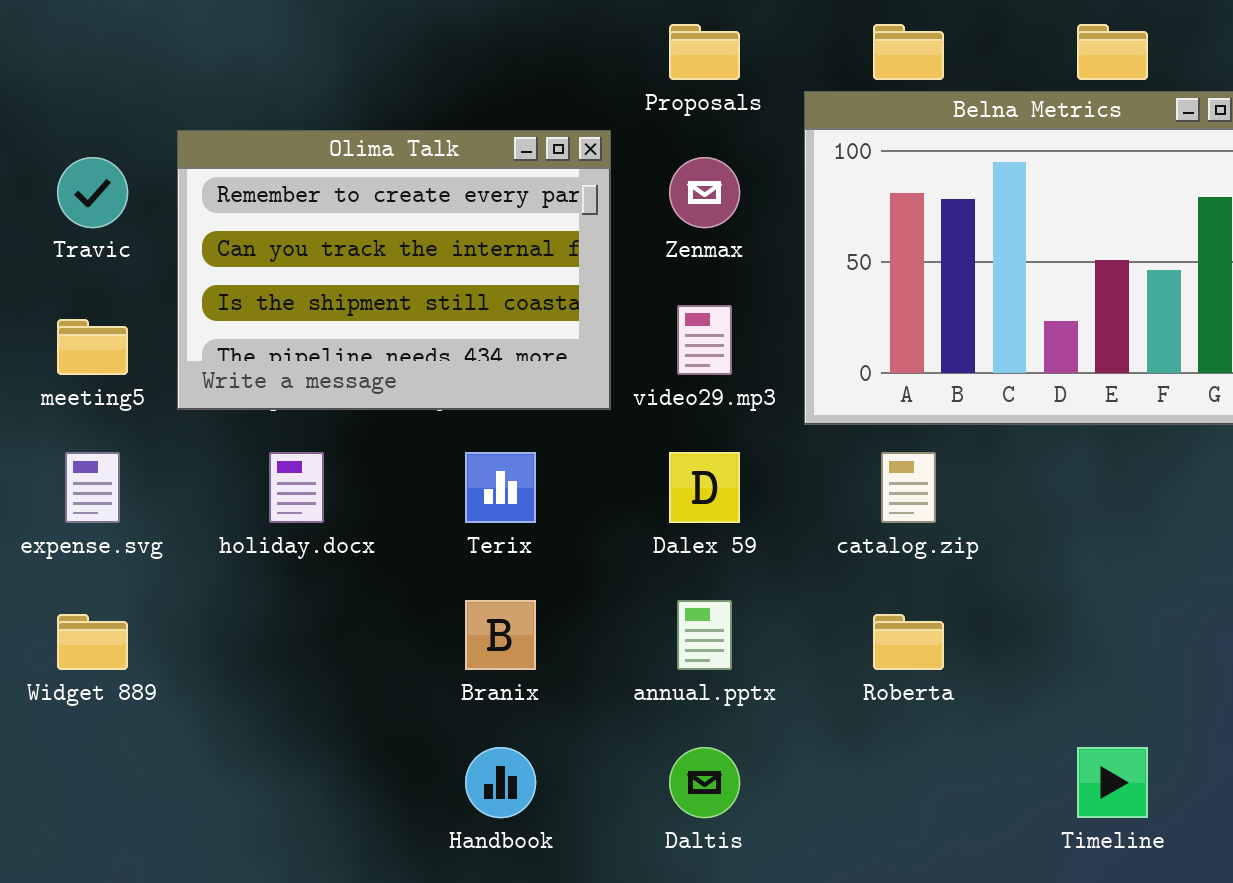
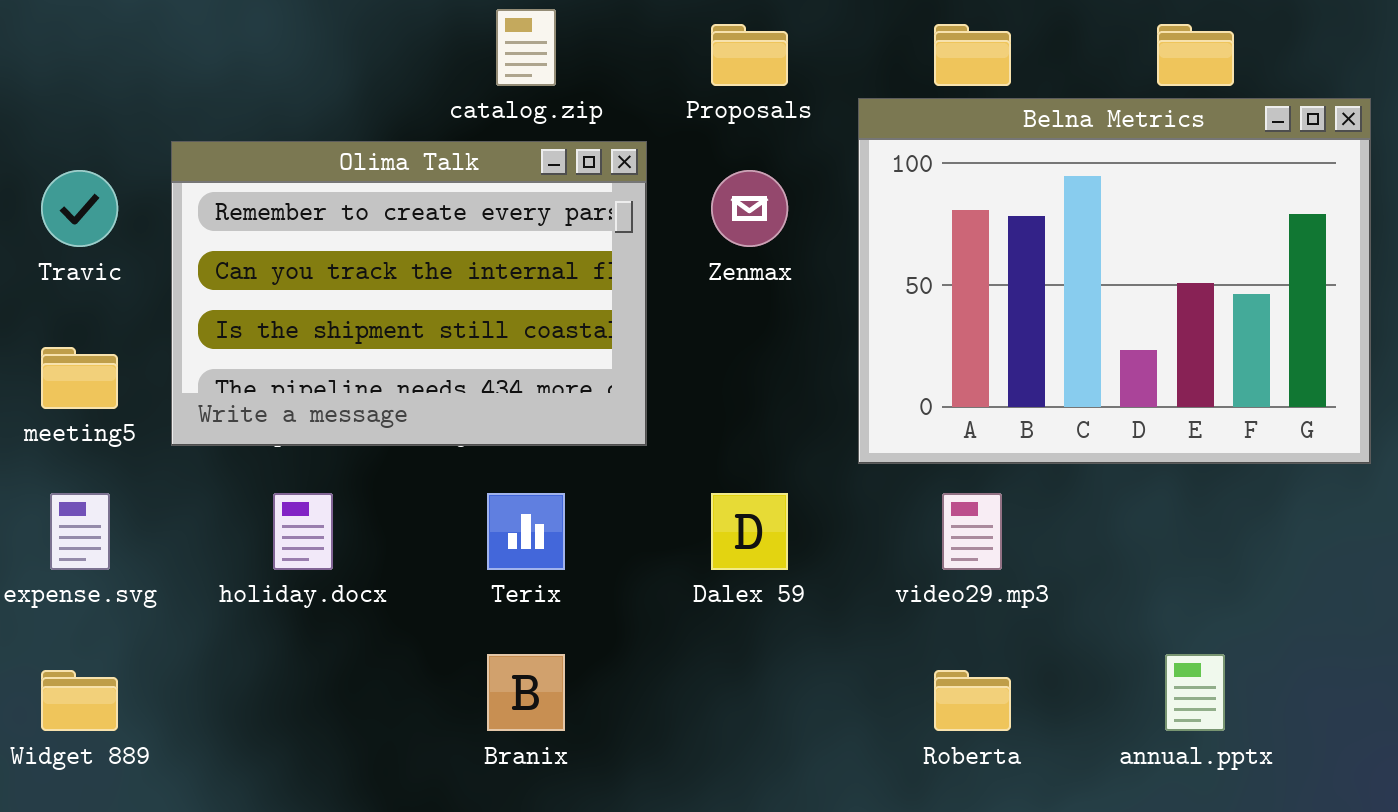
video29.mp3: [677,305,732,375] -> [942,493,1002,570], moved
catalog.zip: [881,452,936,523] -> [496,9,556,86], moved
annual.pptx: [677,600,732,670] -> [1165,654,1225,731], moved

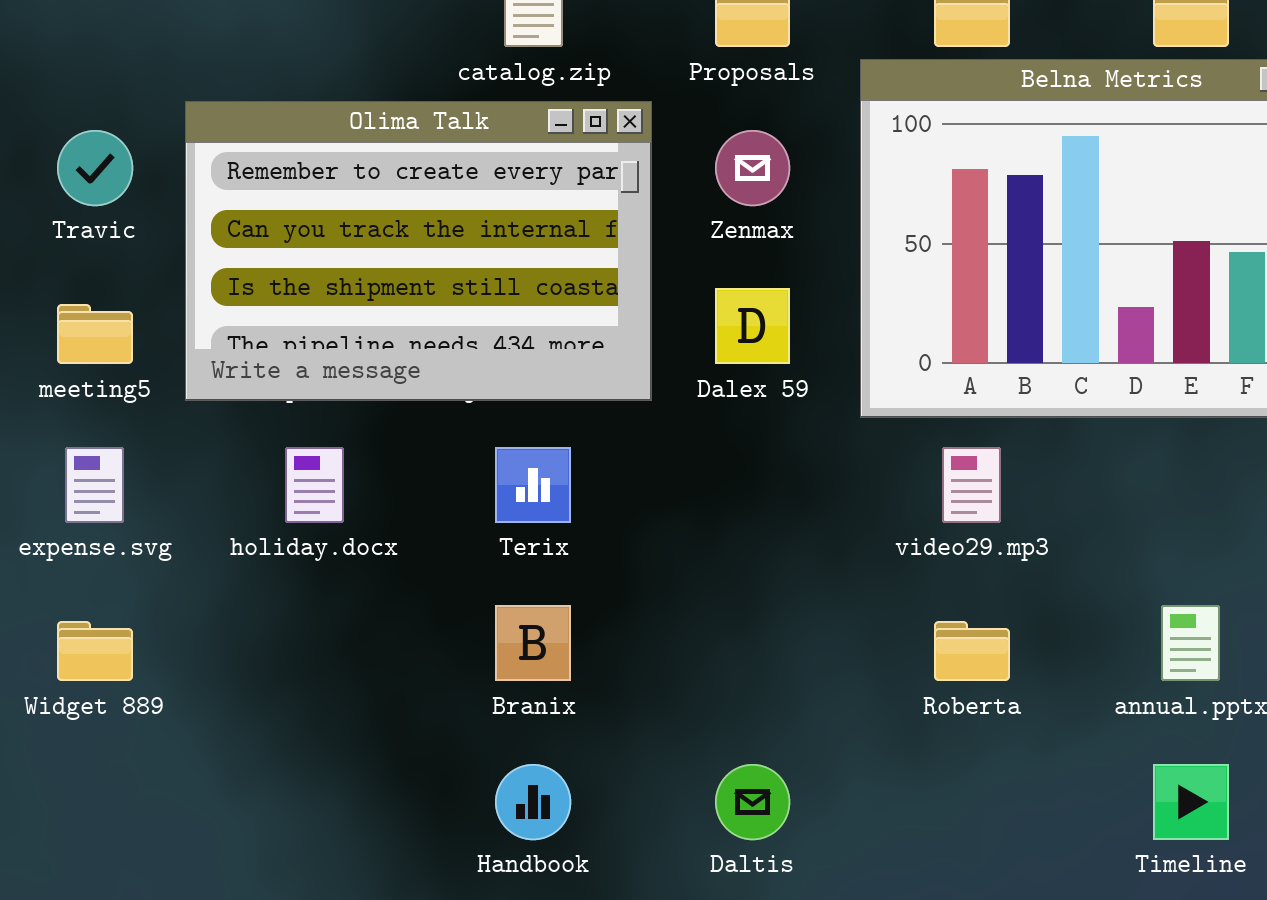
Dalex 59: [711,493,788,570] -> [715,288,790,364], moved

